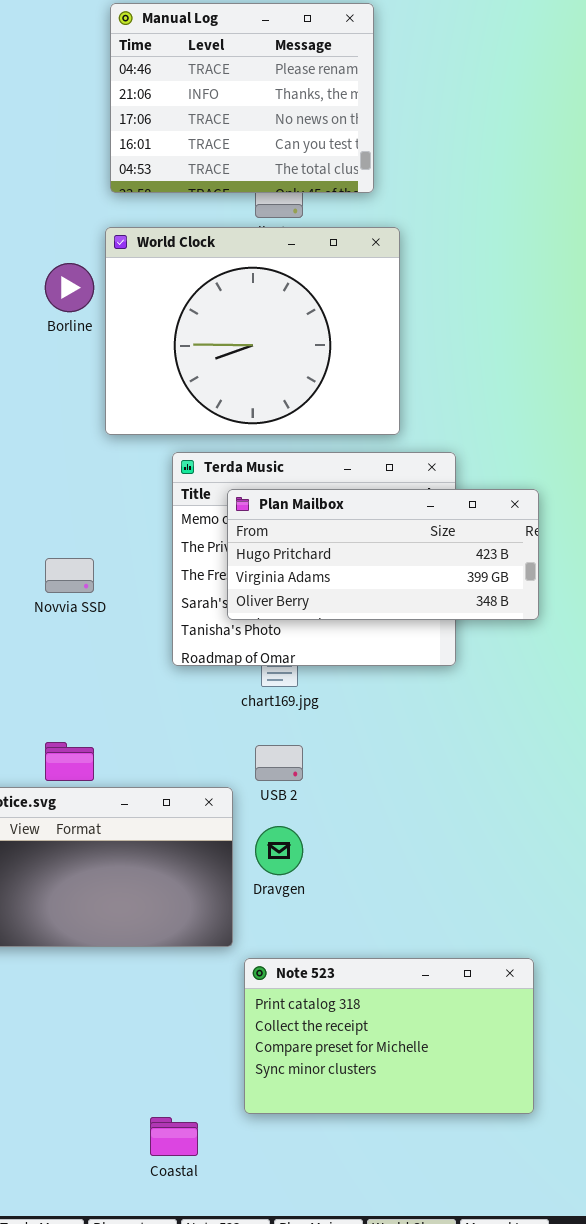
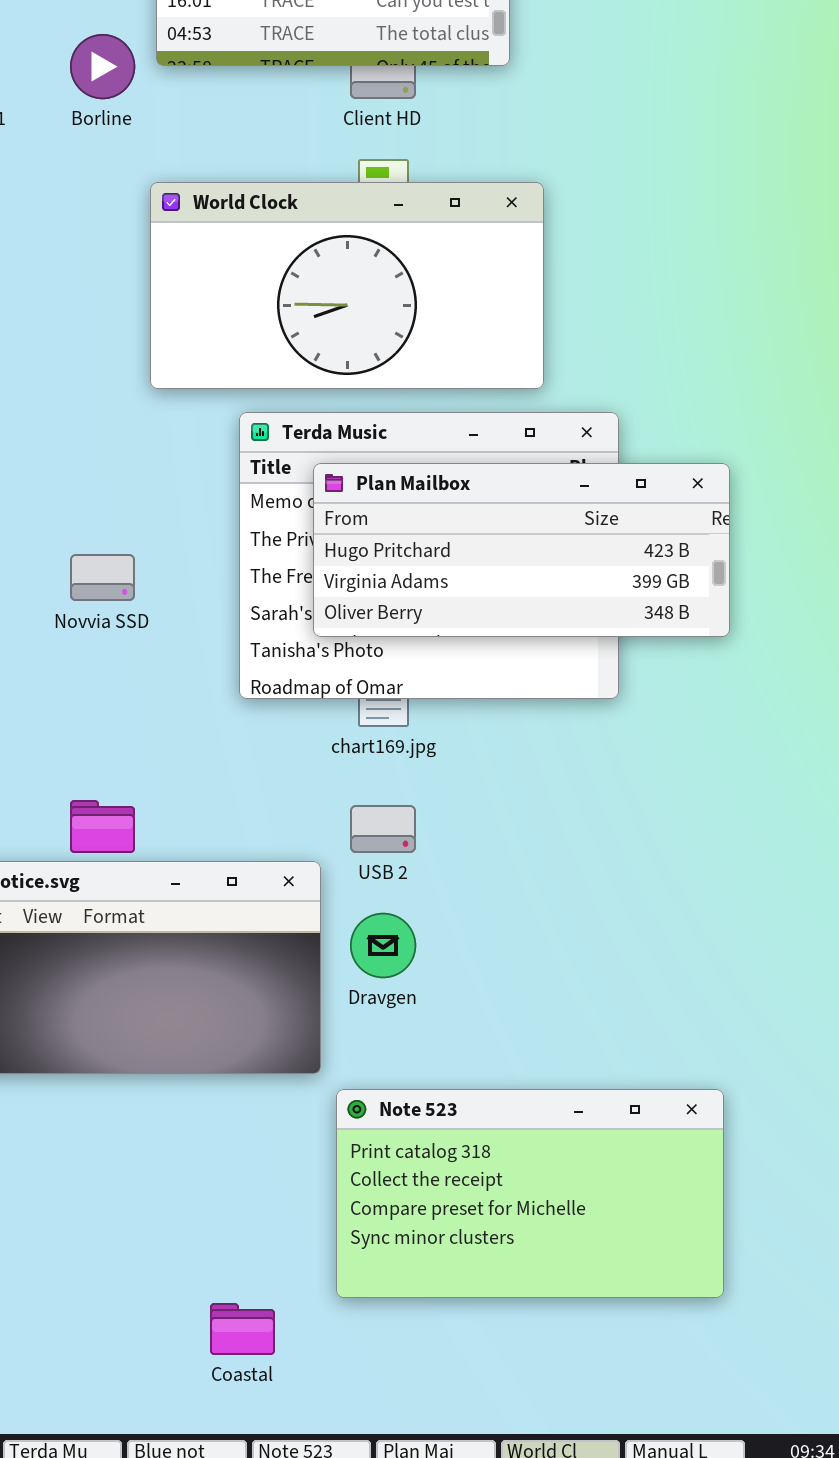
World Clock: [105,227,400,435] -> [150,182,544,389], resized
Borline: [45,263,94,312] -> [70,34,135,99], moved

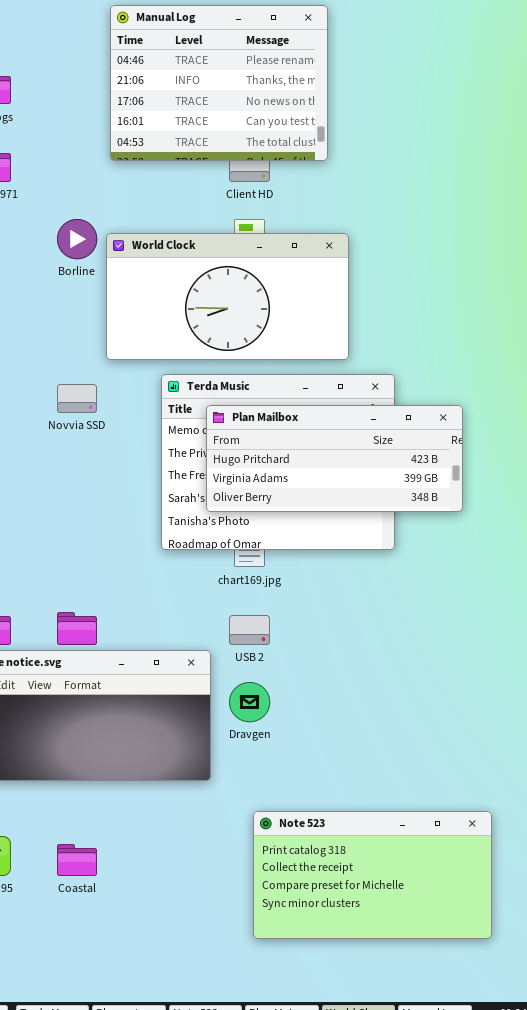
Borline: [70,34,135,99] -> [57,219,97,259], moved
Novvia SSD: [70,554,135,601] -> [57,384,97,413], moved
Note 523: [336,1089,724,1298] -> [253,811,492,939], moved
Coastal: [210,1303,275,1355] -> [57,844,97,876], moved

